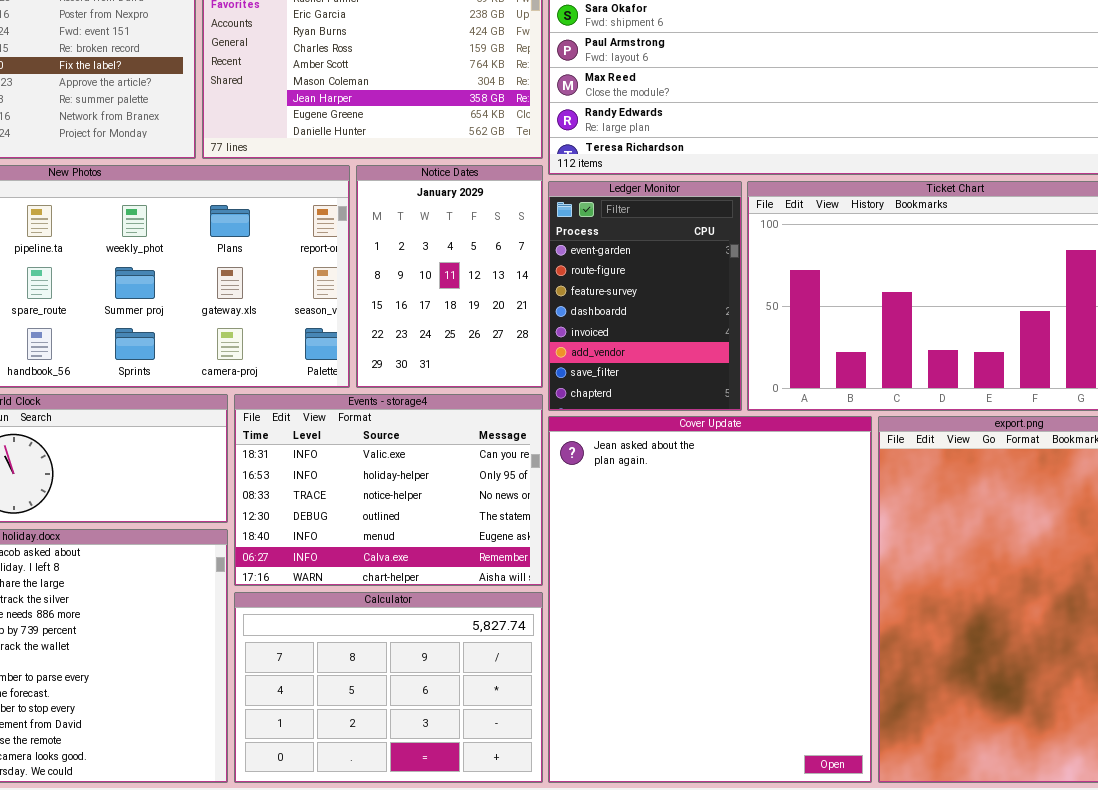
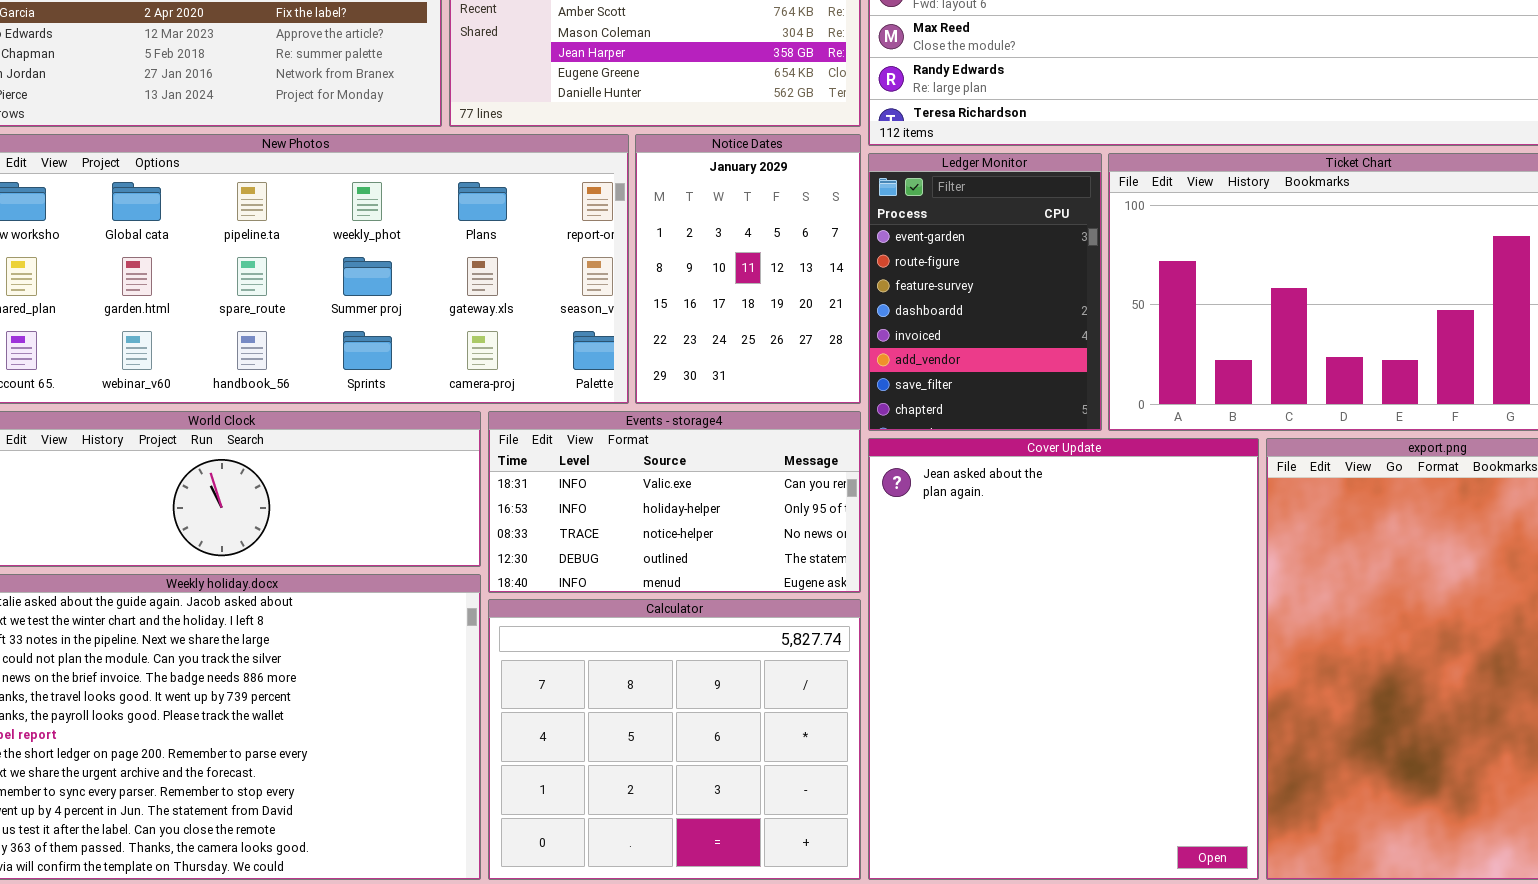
Events - storage4: [234,394,543,586] -> [488,411,861,593], resized
Calculator: [234,592,543,783] -> [488,599,861,880], resized

